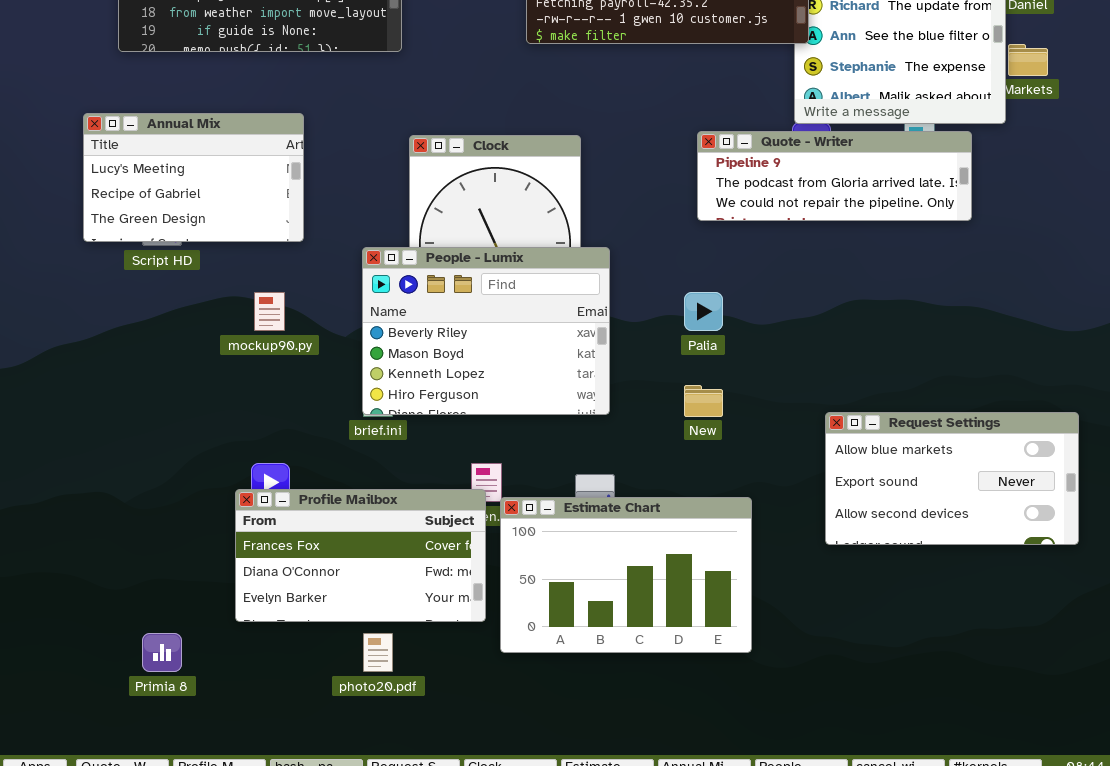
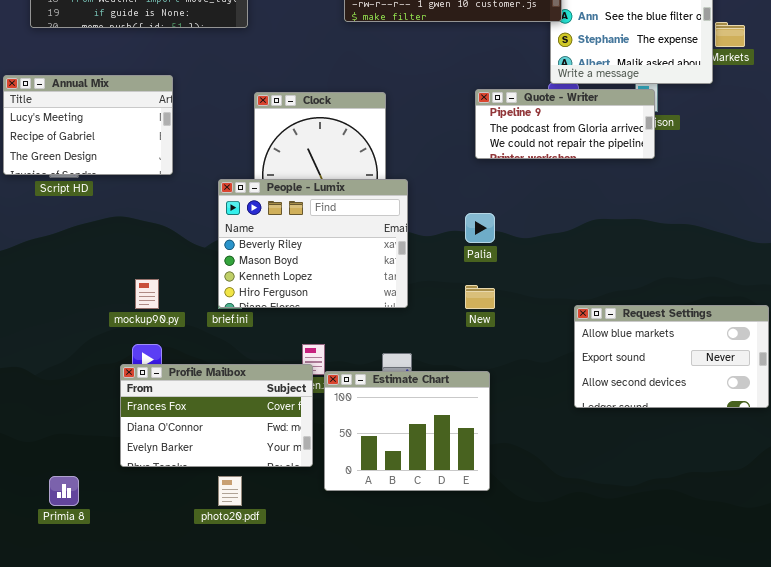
Quote - Writer: [697,131,972,221] -> [475,89,655,159], resized
mockup90.py: [254,292,285,331] -> [135,279,159,309], moved
Estimate Chart: [500,497,752,653] -> [324,371,490,491], resized

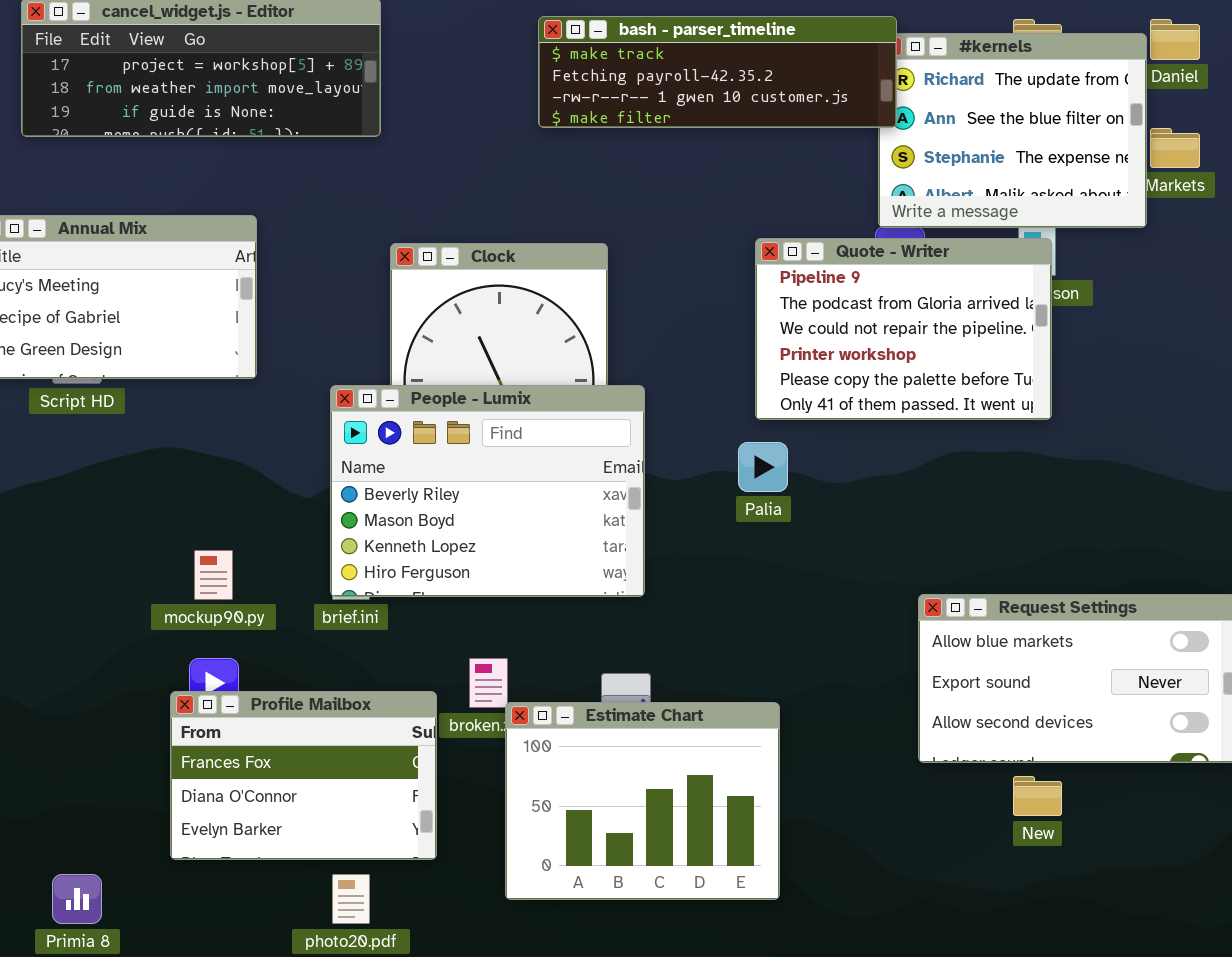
Quote - Writer: [475,89,655,159] -> [755,238,1052,420], resized
New: [465,285,495,309] -> [1013,776,1062,816], moved
Profile Mailbox: [120,364,313,467] -> [170,691,437,860], resized

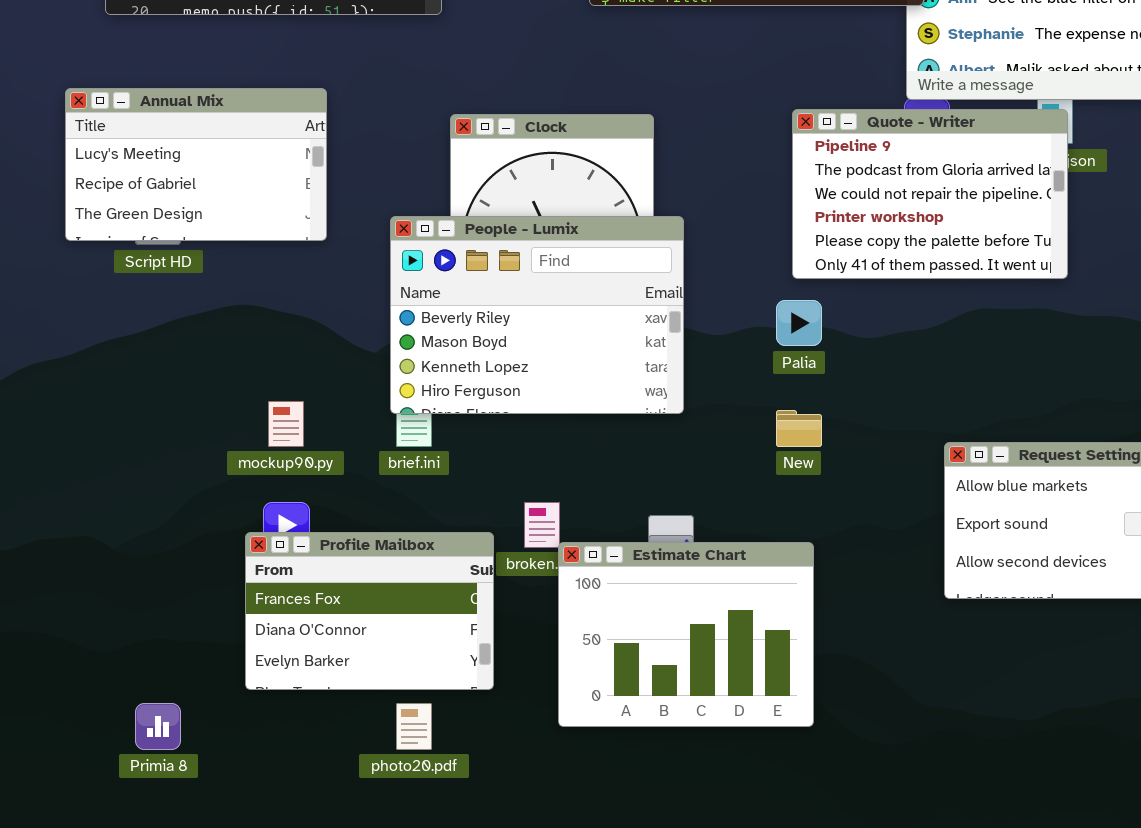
People - Lumix: [330,385,645,597] -> [390,216,684,414], moved
New: [1013,776,1062,816] -> [776,410,822,447], moved

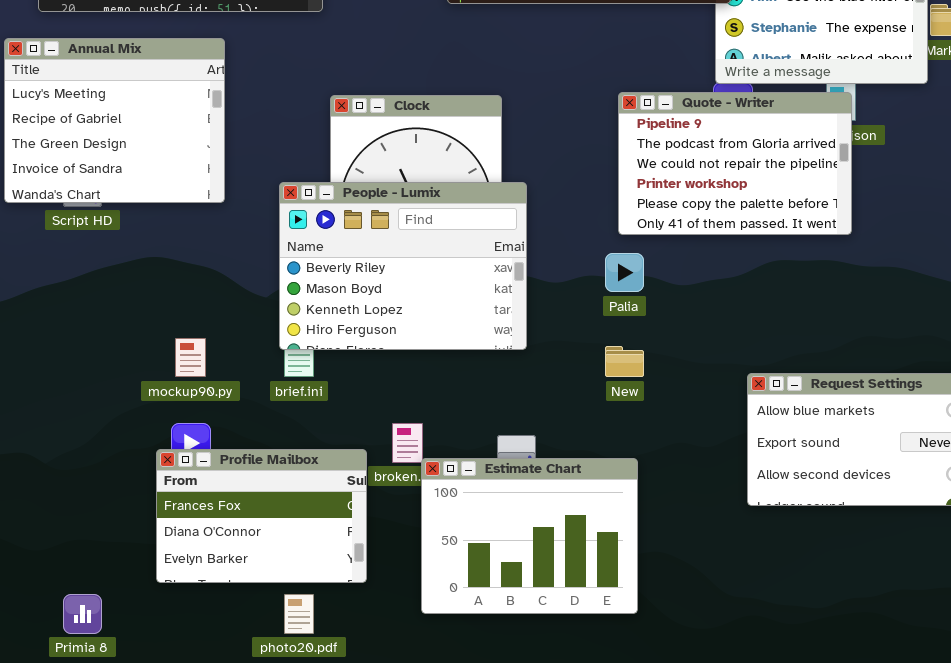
Annual Mix: [65,88,327,241] -> [4,38,225,203], resized

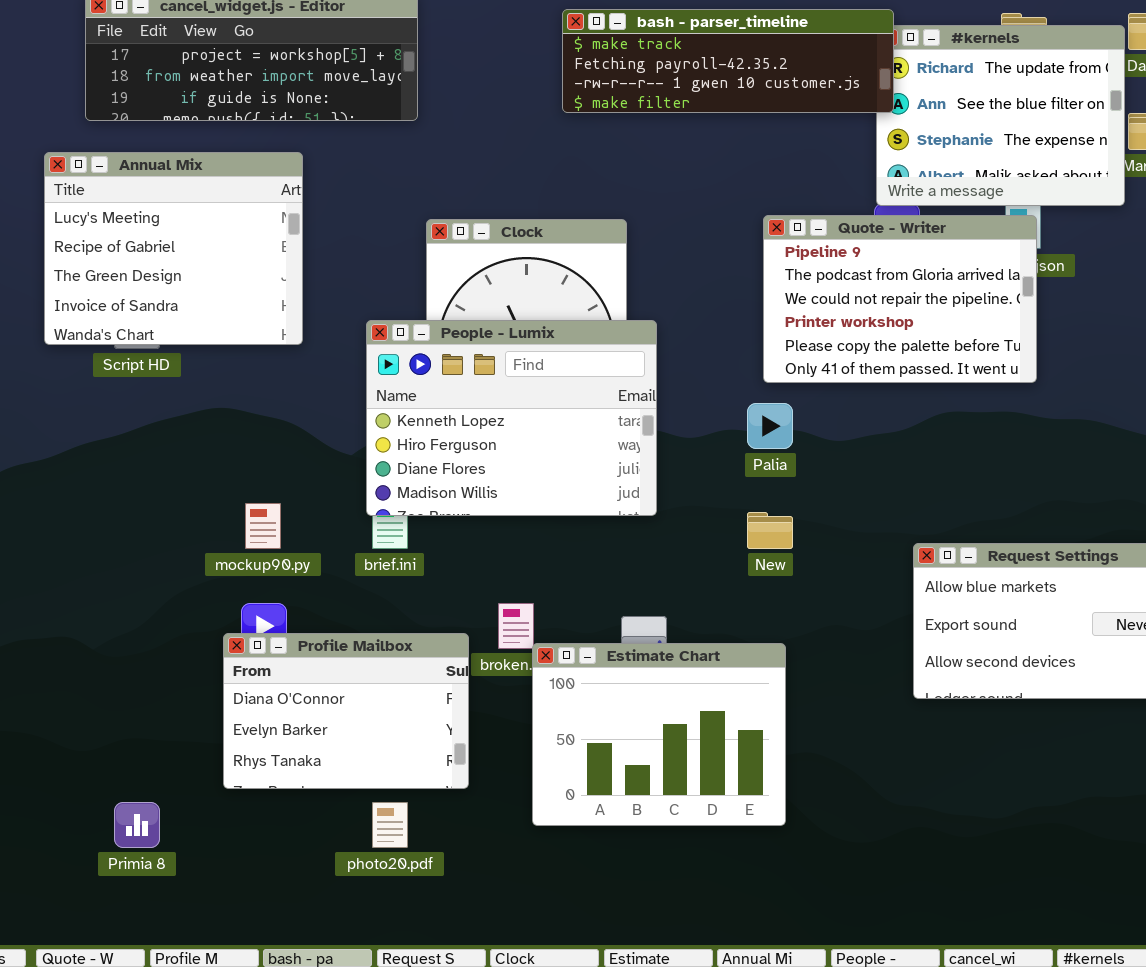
People - Lumix: [279,182,527,350] -> [366,320,657,516], scrolled down 2 rows
Profile Mailbox: [156,449,367,583] -> [223,633,469,789], scrolled down 1 row

